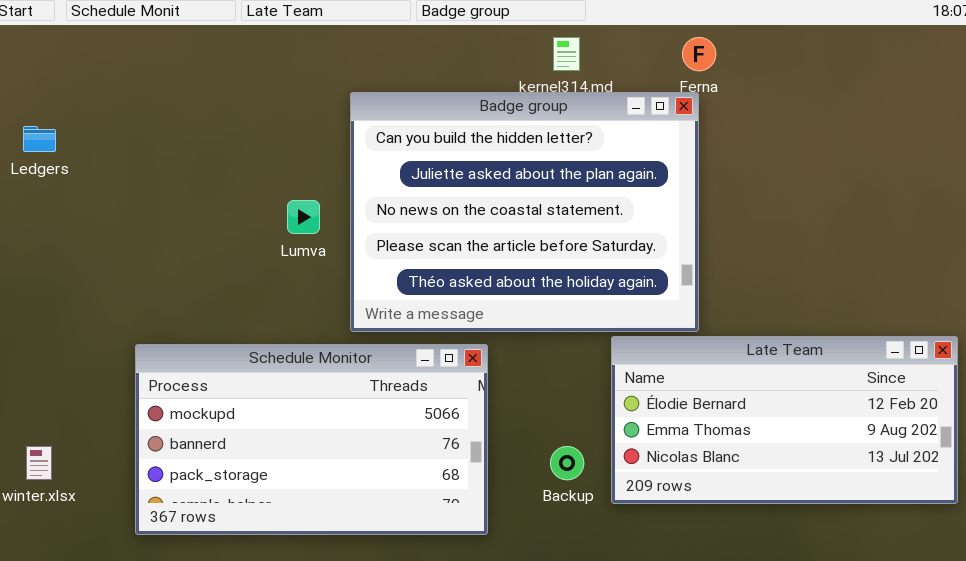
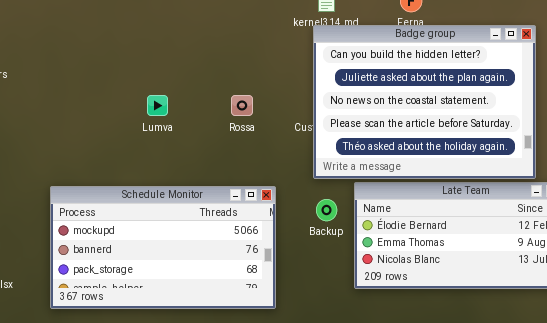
Badge group: [350,92,699,332] -> [313,25,536,179], moved
Backup: [550,446,584,480] -> [316,199,337,221], moved

